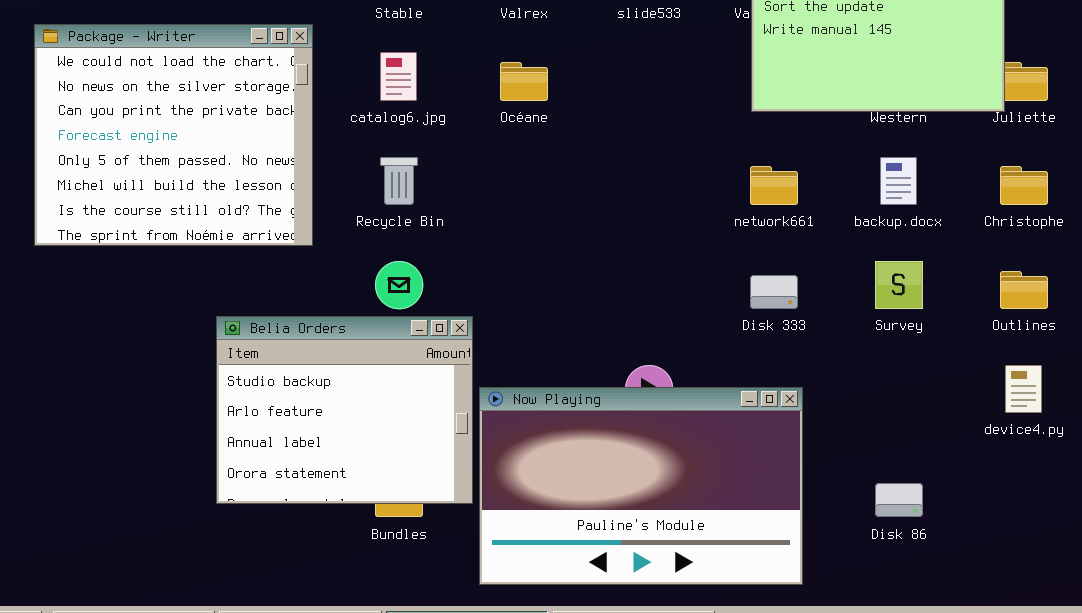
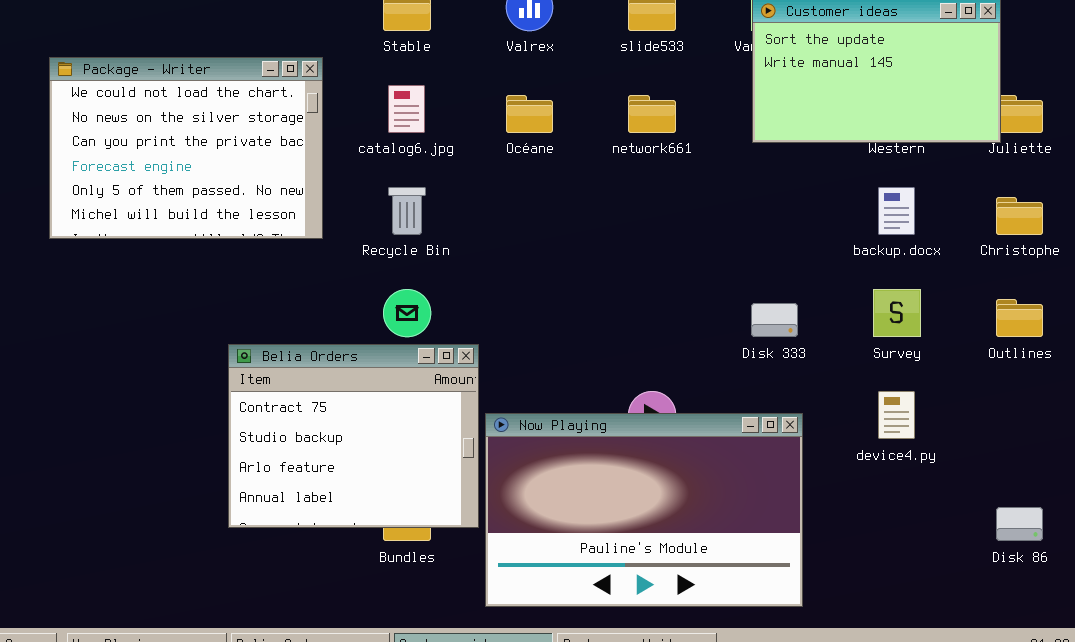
Package - Writer: [34,24,313,246] -> [49,57,323,239], resized
network661: [750,166,798,205] -> [628,95,676,133], moved
Belia Orders: [216,316,473,504] -> [228,344,479,528], scrolled up 1 row
device4.py: [1005,365,1042,413] -> [878,391,915,439], moved
Disk 86: [875,483,923,517] -> [996,507,1043,541], moved

